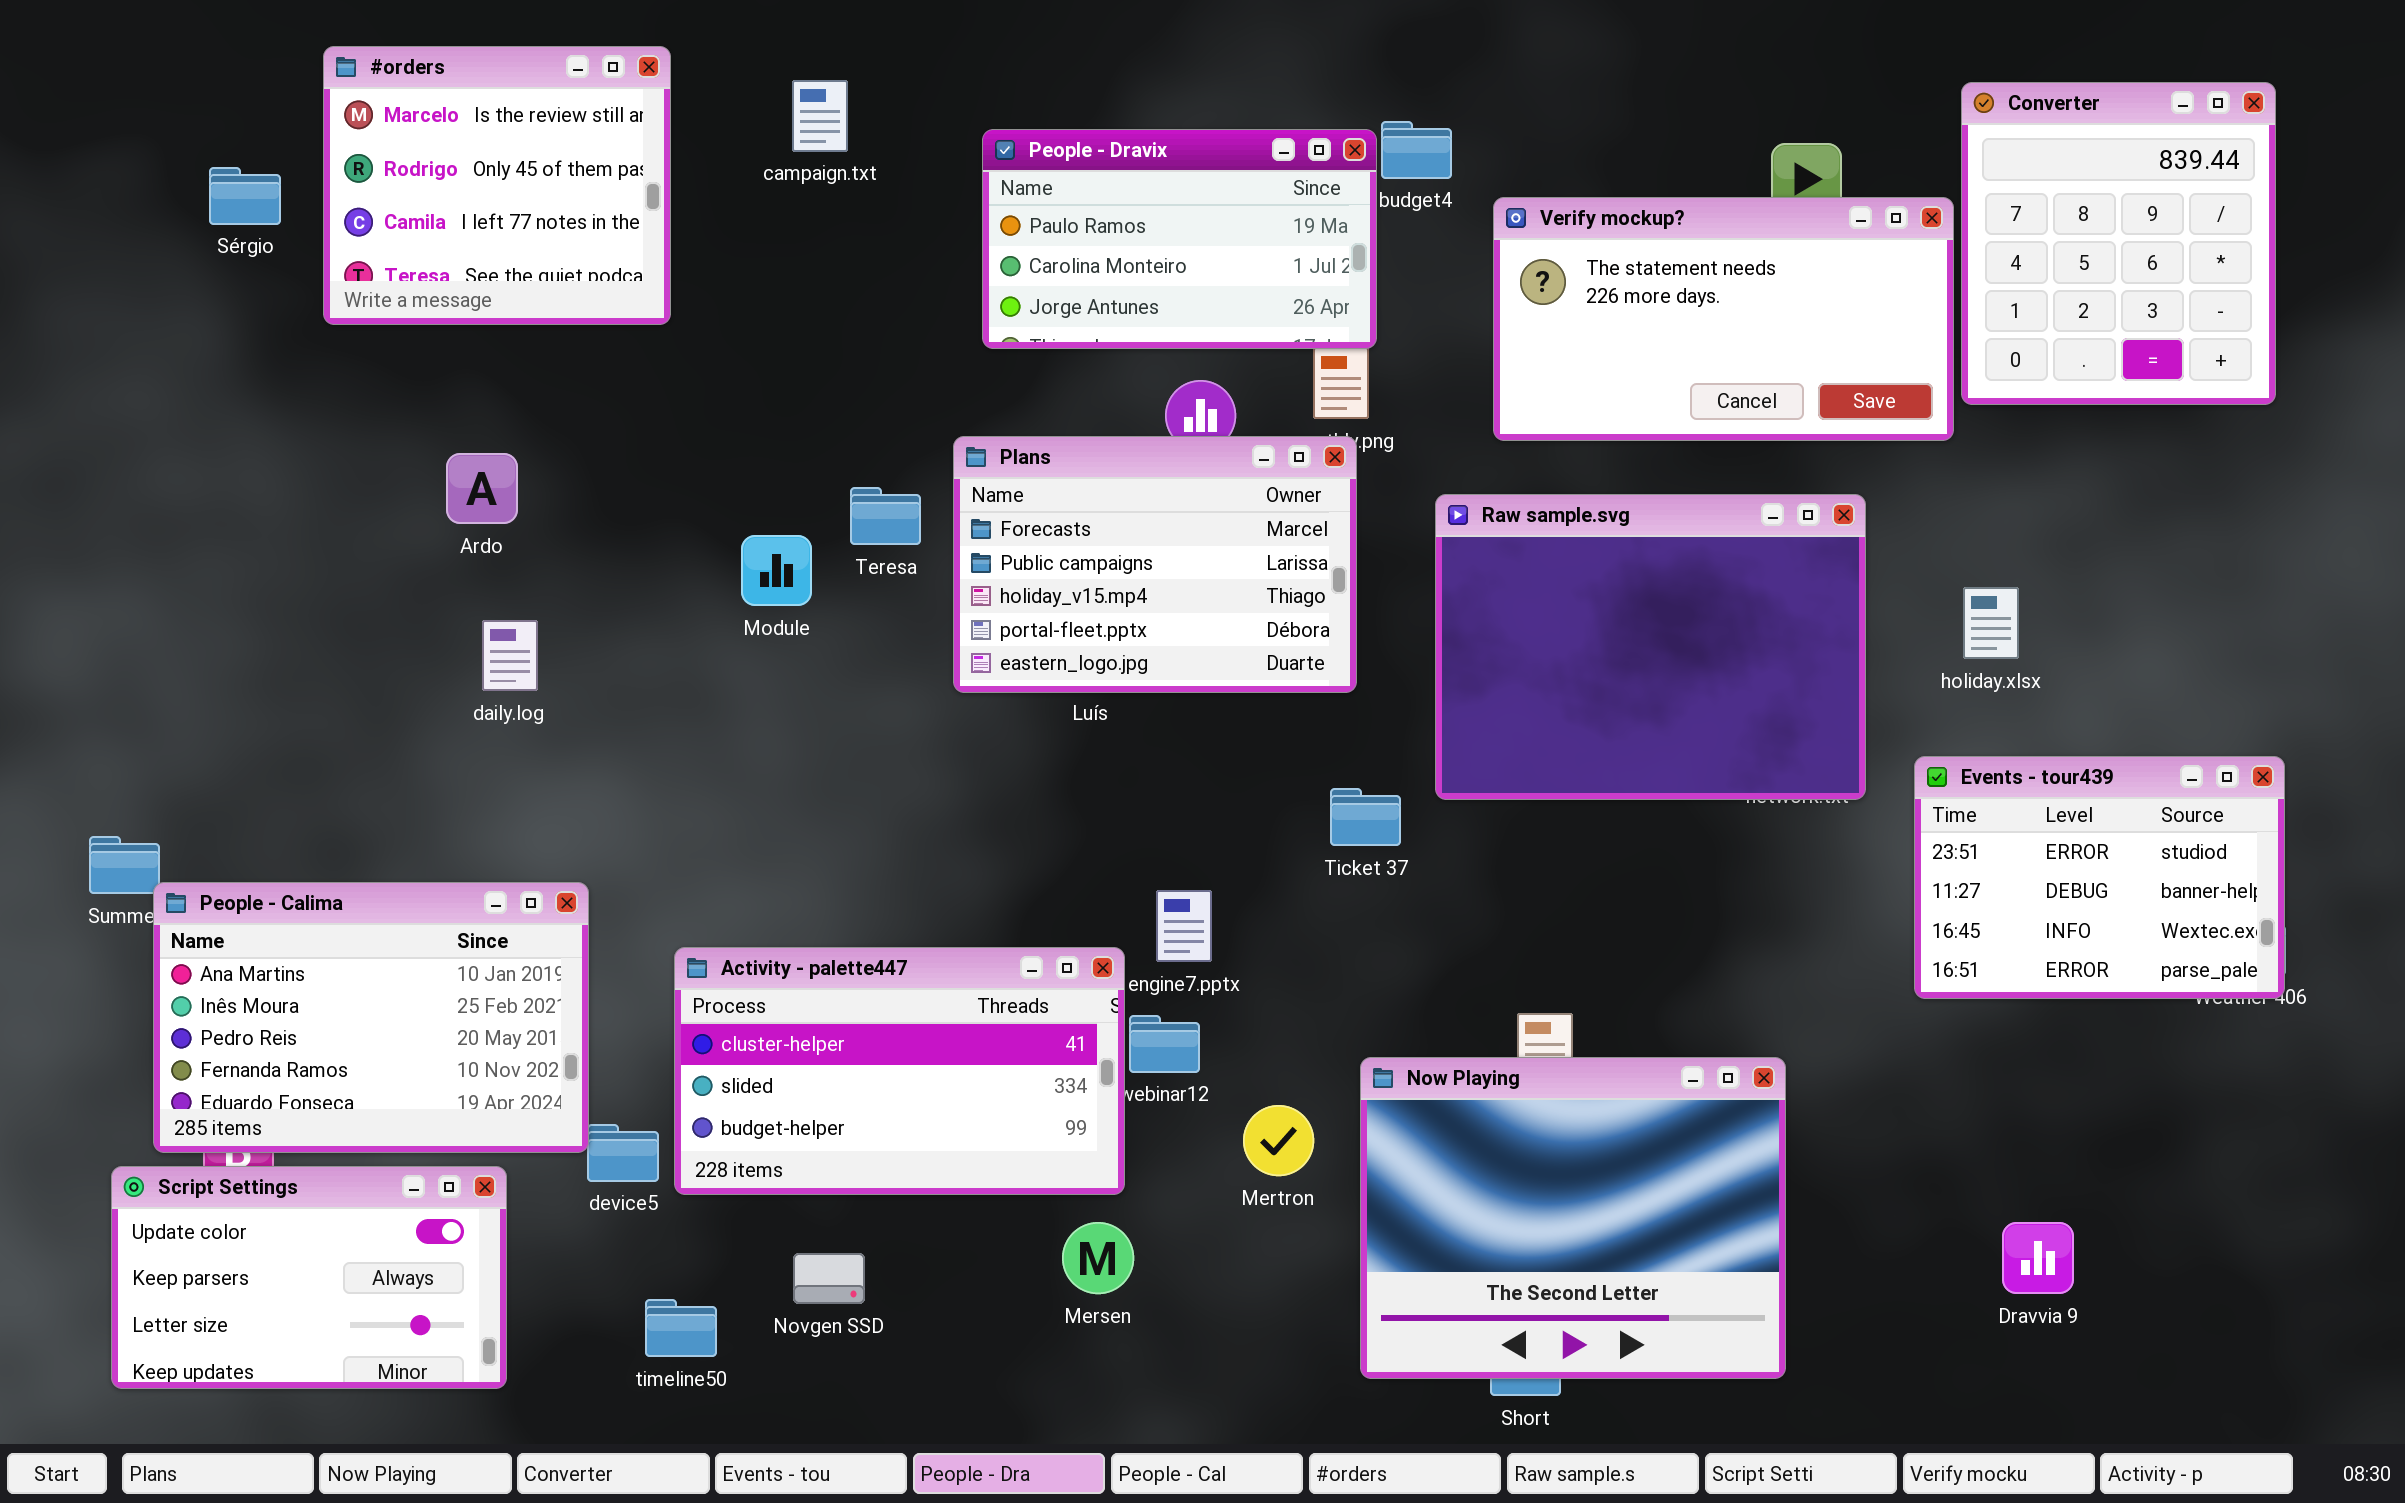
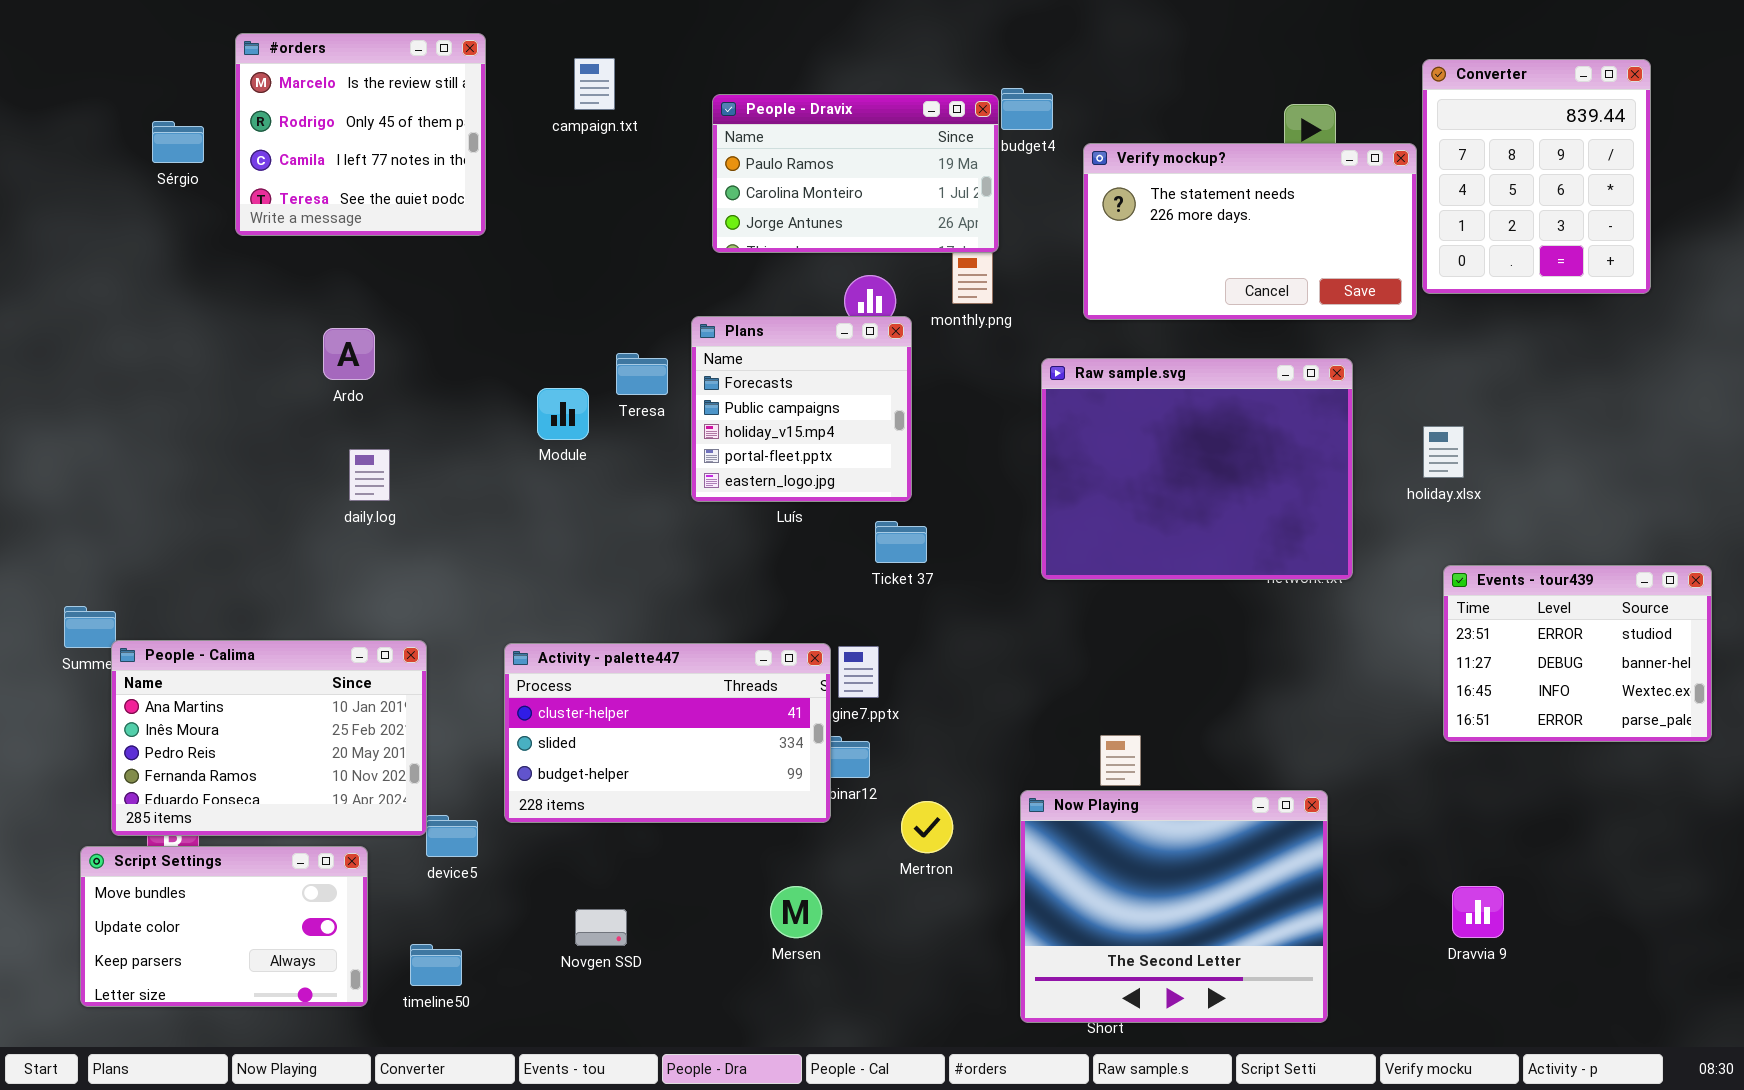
Plans: [953,436,1357,693] -> [691,316,912,502], resized
Events - tour439: [1914,756,2285,999] -> [1443,565,1712,742], moved
Ticket 37: [1330,788,1401,846] -> [875,521,927,563], moved
Activity - palette447: [674,947,1125,1195] -> [504,643,831,823], moved
Now Playing: [1360,1057,1786,1379] -> [1020,790,1328,1023], moved
Script Settings: [111,1166,507,1389] -> [80,846,368,1007], scrolled up 1 row
timeline50: [645,1299,717,1357] -> [410,944,462,986], moved

